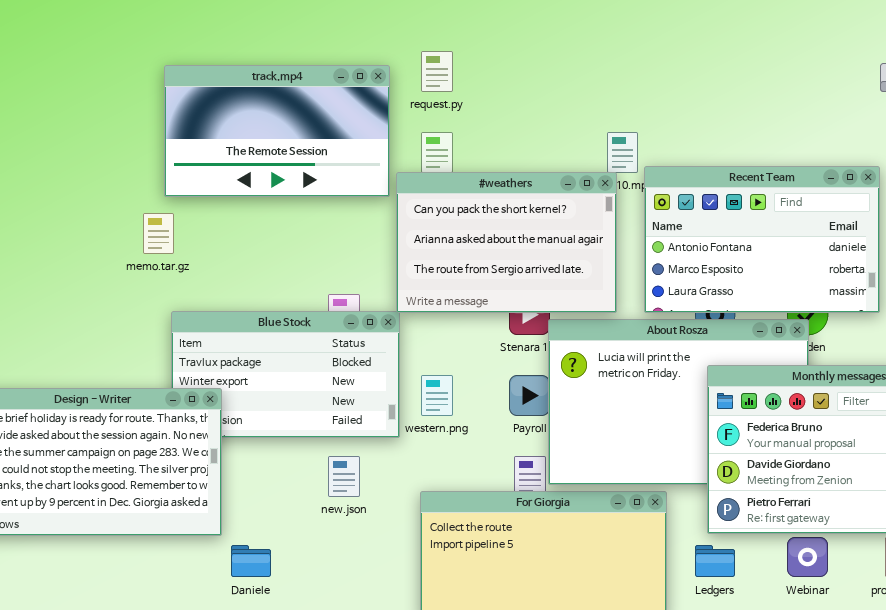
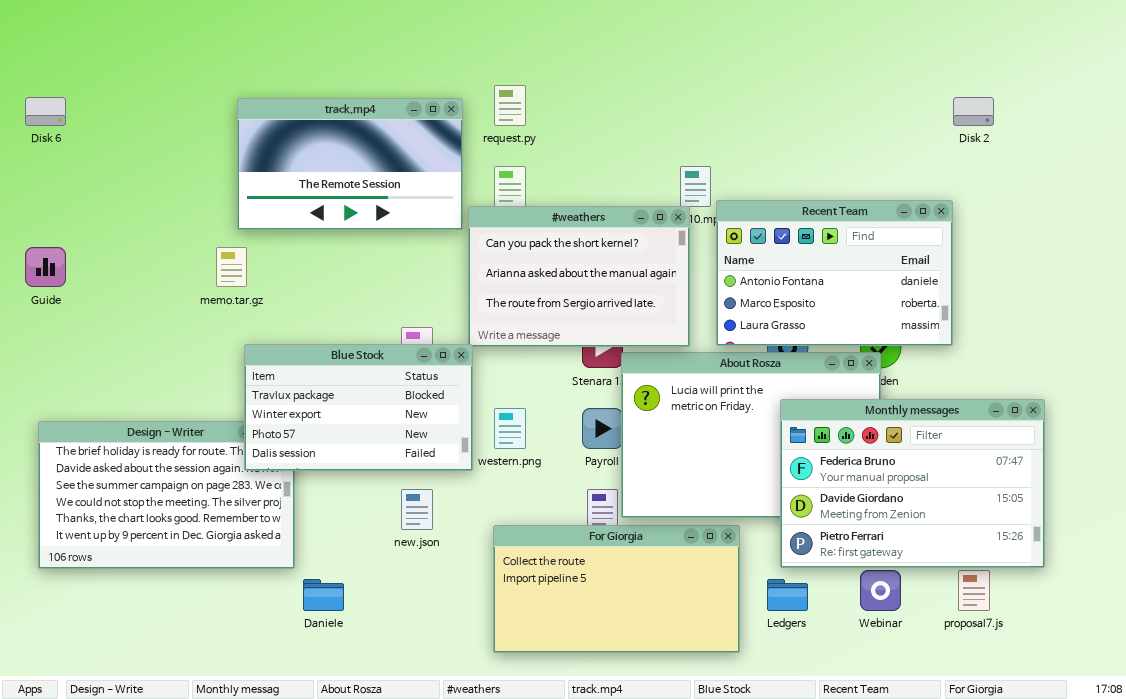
Blue Stock: [171,311,400,438] -> [244,344,473,471], raised

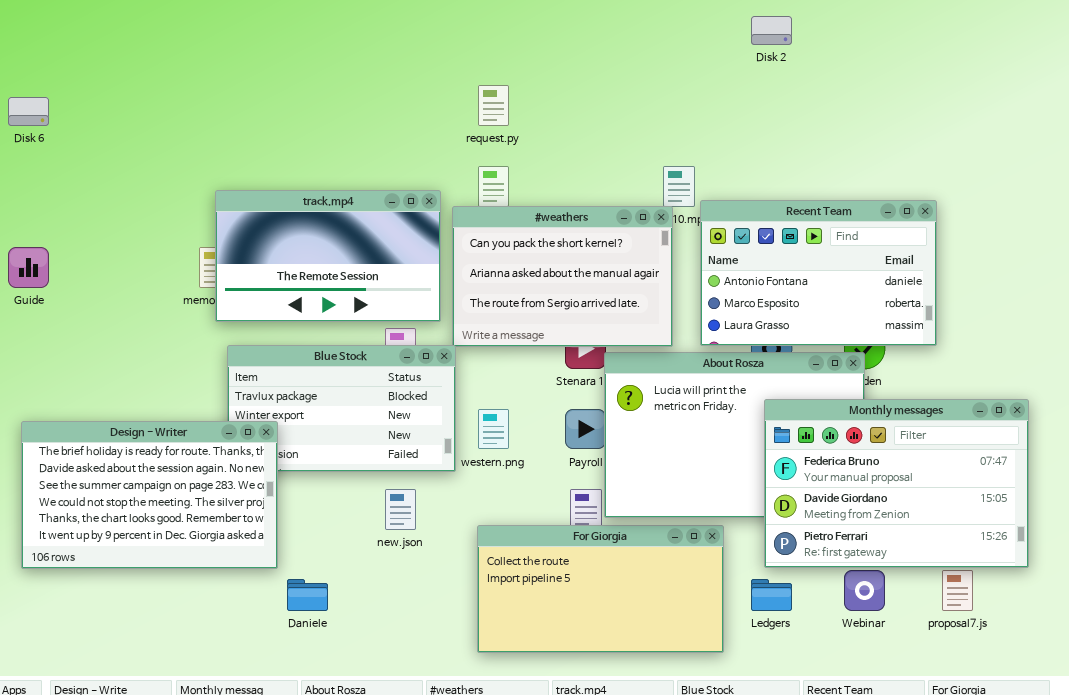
Disk 2: [953,97,994,126] -> [751,16,792,45], moved
track.mp4: [237,98,463,230] -> [215,190,441,322], moved
Design - Writer: [38,421,295,569] -> [21,421,278,569], raised

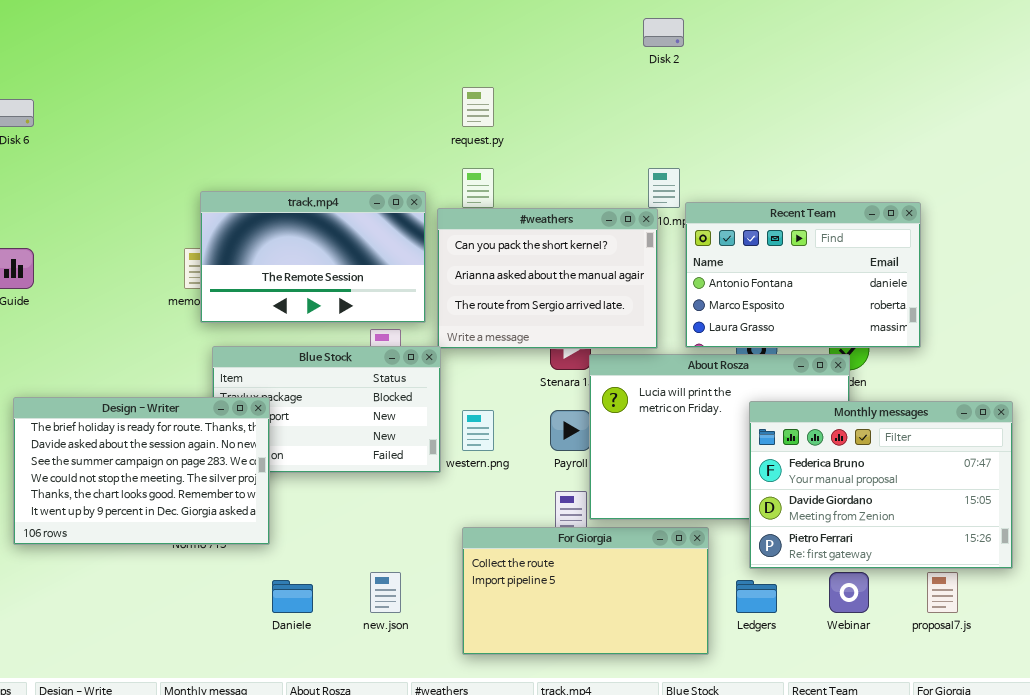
Disk 2: [751,16,792,45] -> [643,18,684,47], moved
Design - Writer: [21,421,278,569] -> [13,397,270,545], moved
new.json: [385,489,416,530] -> [370,572,401,613], moved

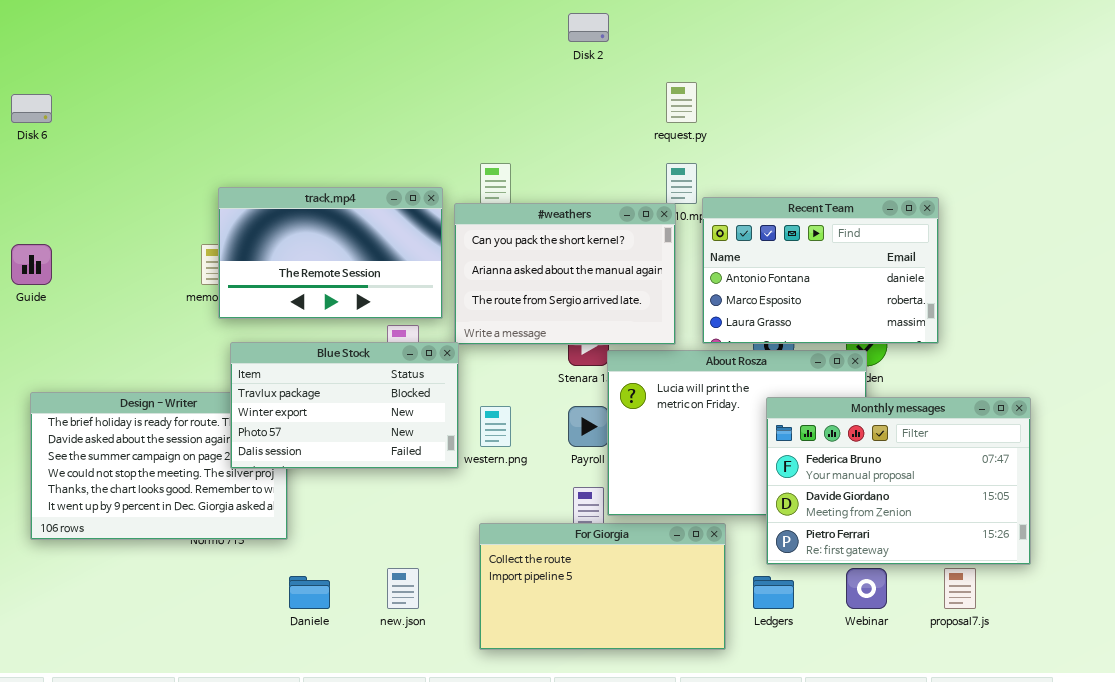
Disk 2: [643,18,684,47] -> [568,13,609,42], moved
request.py: [462,87,494,127] -> [666,82,697,123], moved
Blue Stock: [212,346,441,473] -> [230,342,459,469], raised

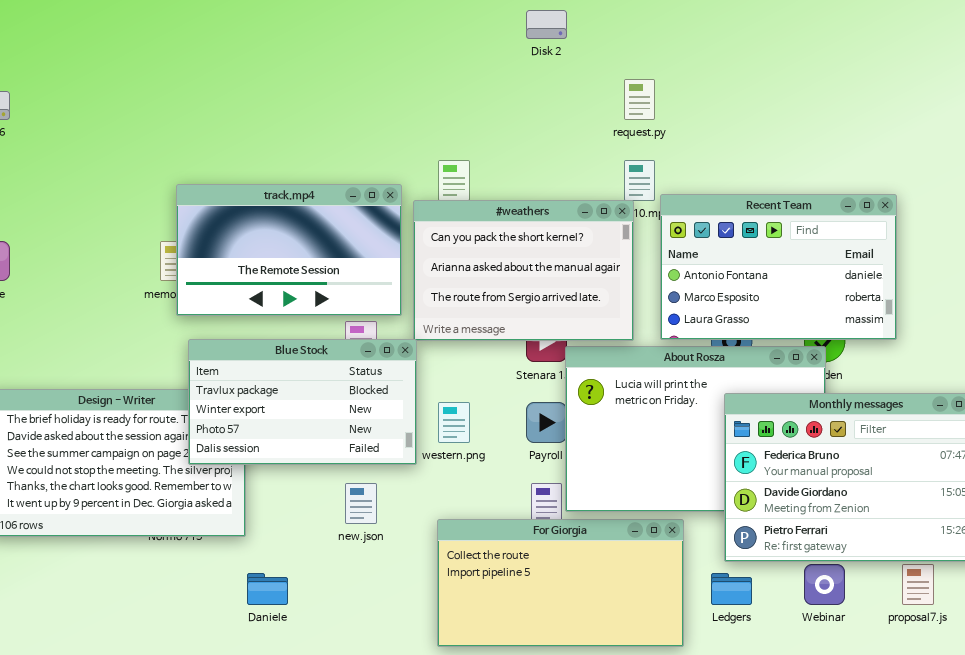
new.json: [387,568,419,609] -> [345,483,377,524], moved

